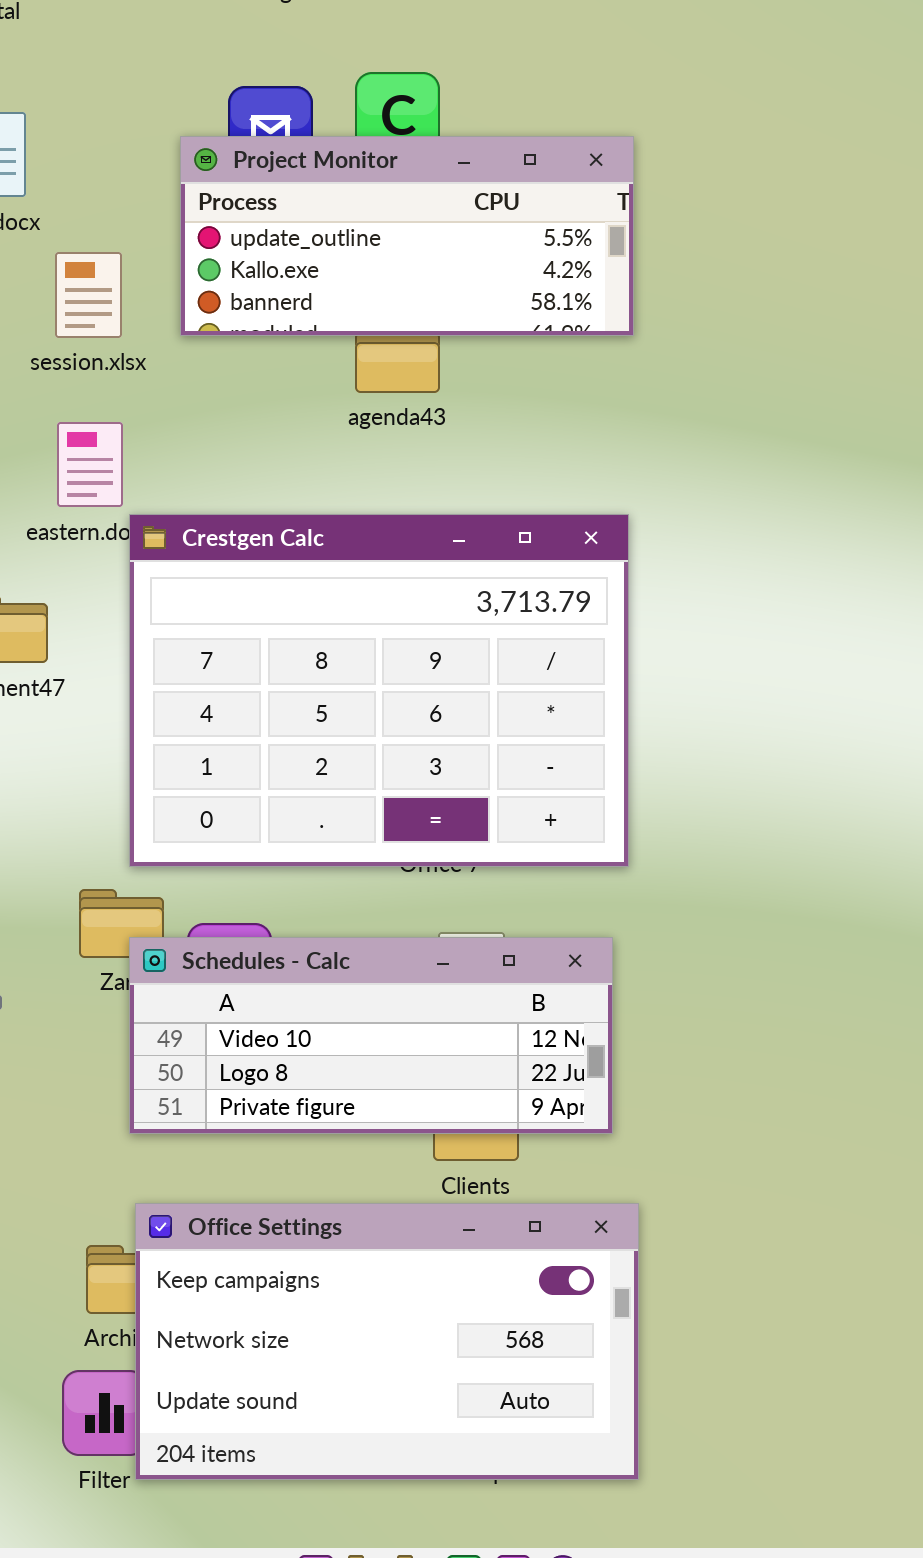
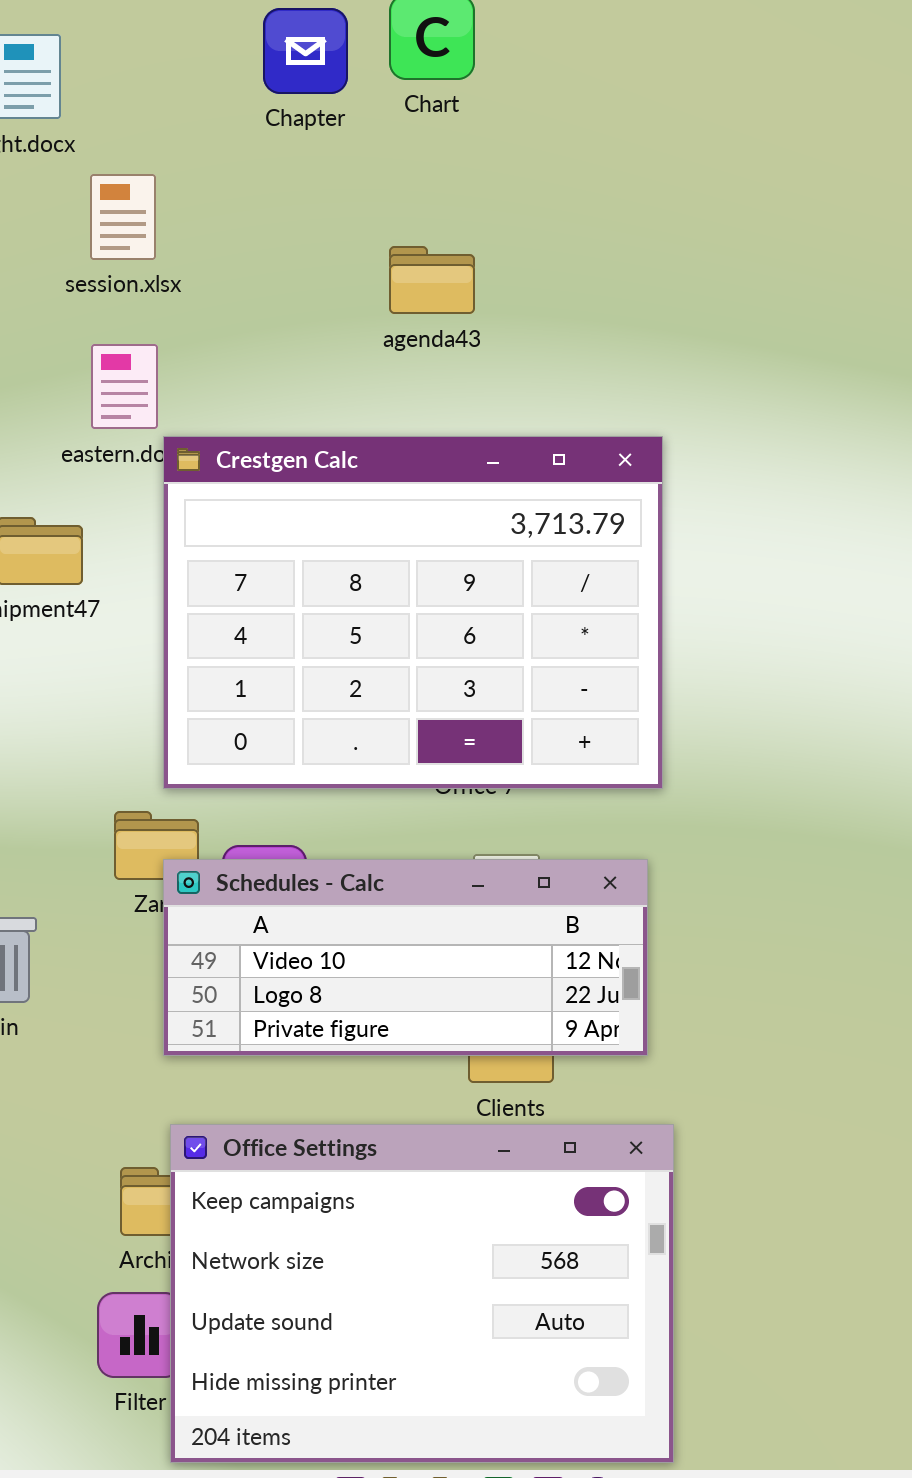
Project Monitor: [180,136,634,336] -> none, closed
Office Settings: [135,1203,639,1480] -> [170,1124,674,1463], resized

